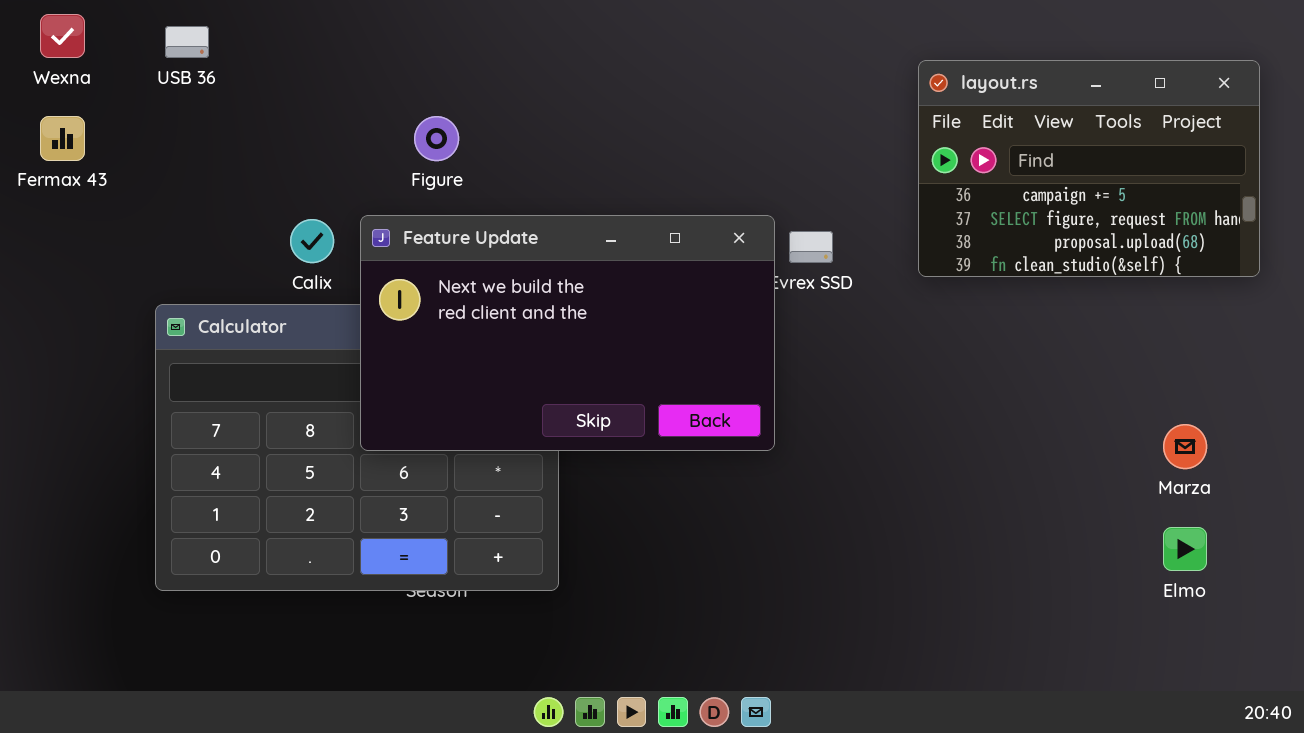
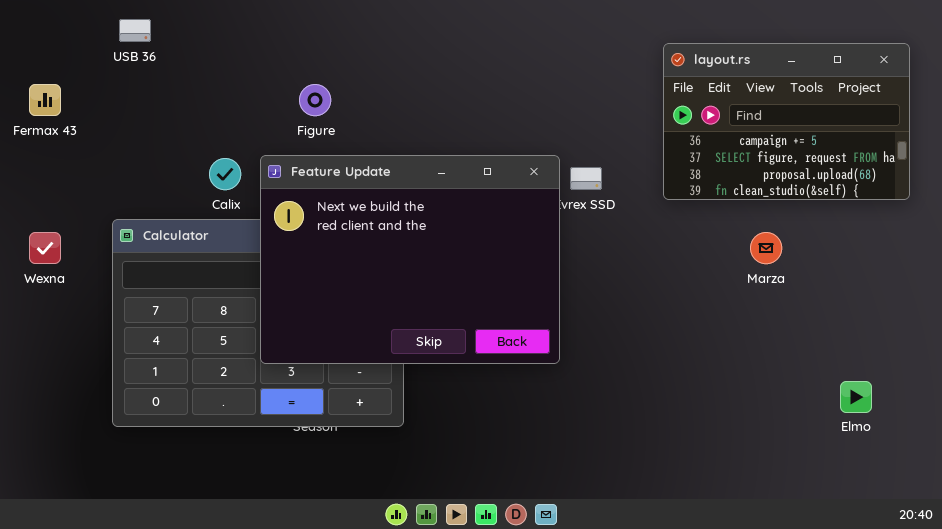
Wexna: [40,14,85,58] -> [29,232,61,264], moved
Feature Update: [360,215,775,451] -> [260,155,560,364], resized
Marza: [1163,424,1207,469] -> [750,232,782,264], moved

